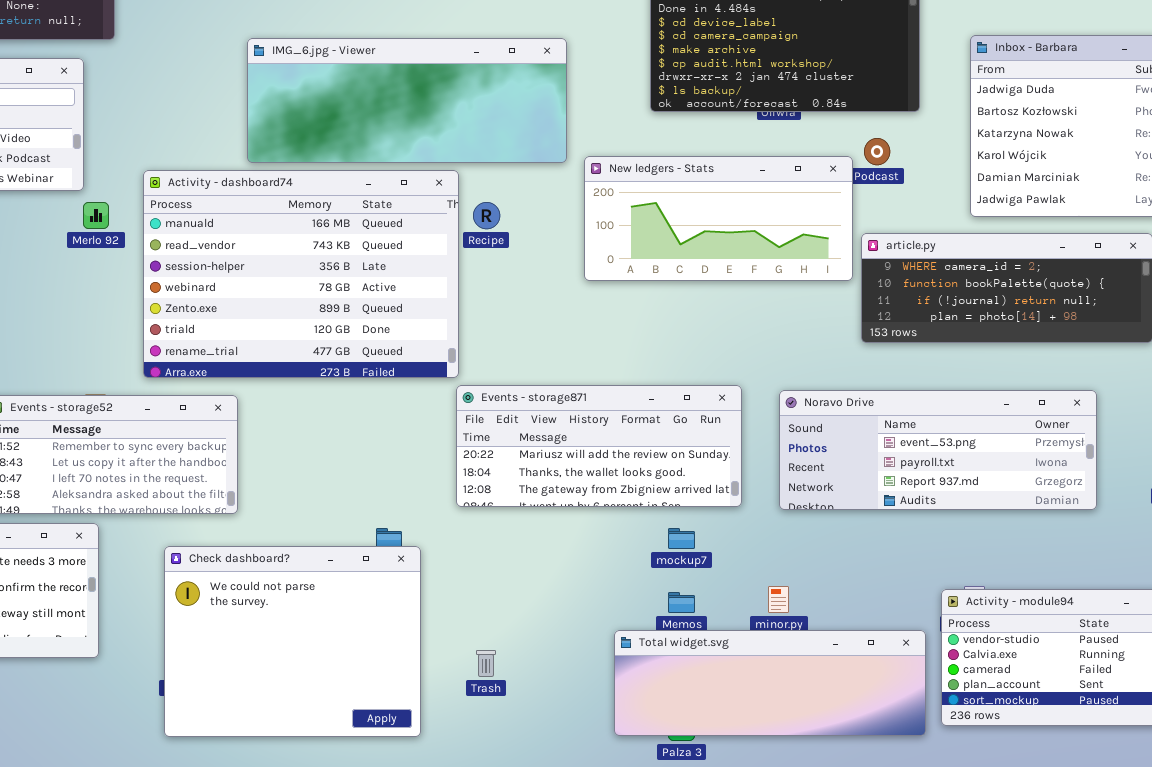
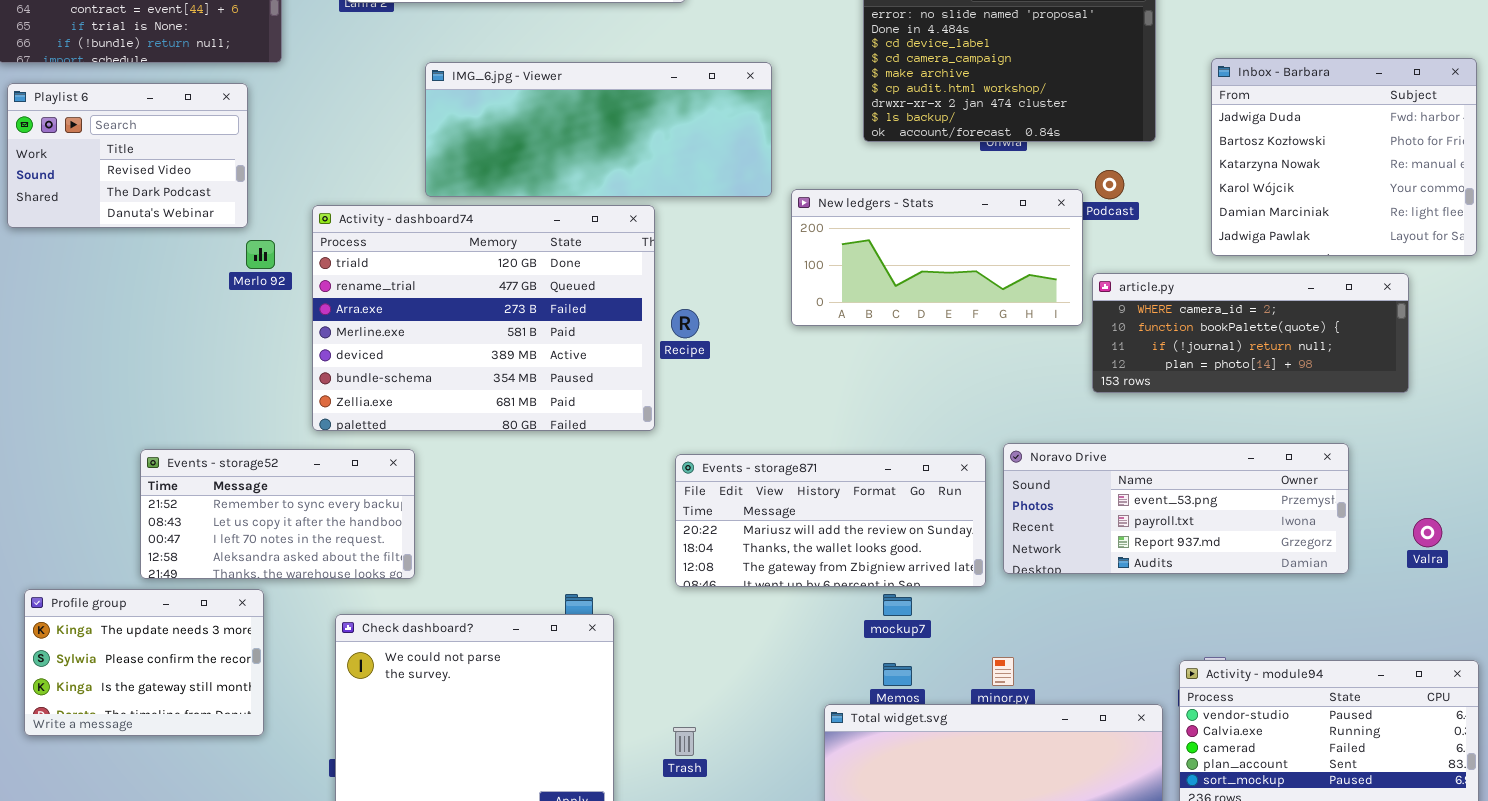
Activity - dashboard74: [143,170,459,378] -> [312,205,655,431], scrolled down 5 rows
Recipe: [473,202,500,229] -> [671,309,699,338], moved
Events - storage871: [456,385,742,507] -> [675,454,986,587], moved

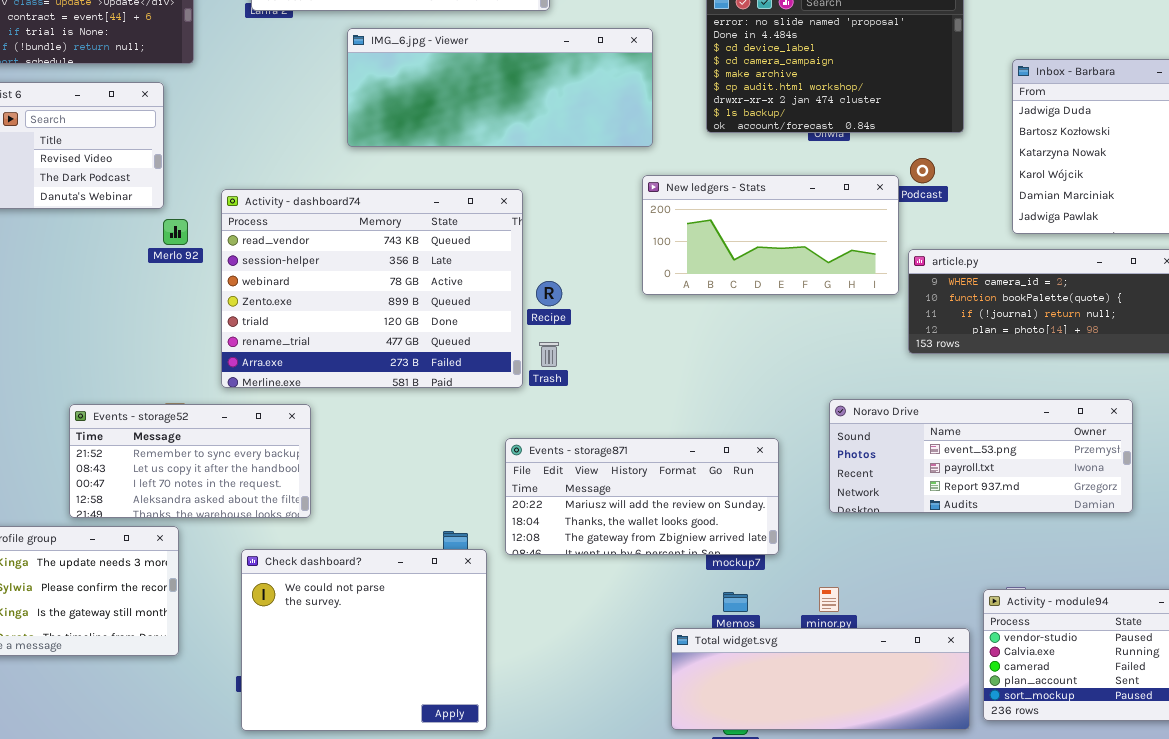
IMG_6.jpg - Viewer: [425,62,772,197] -> [347,28,653,147], moved
Activity - dashboard74: [312,205,655,431] -> [221,189,523,388], scrolled up 4 rows
Events - storage871: [675,454,986,587] -> [505,438,779,555], moved
Trash: [673,727,696,756] -> [539,342,559,367], moved

